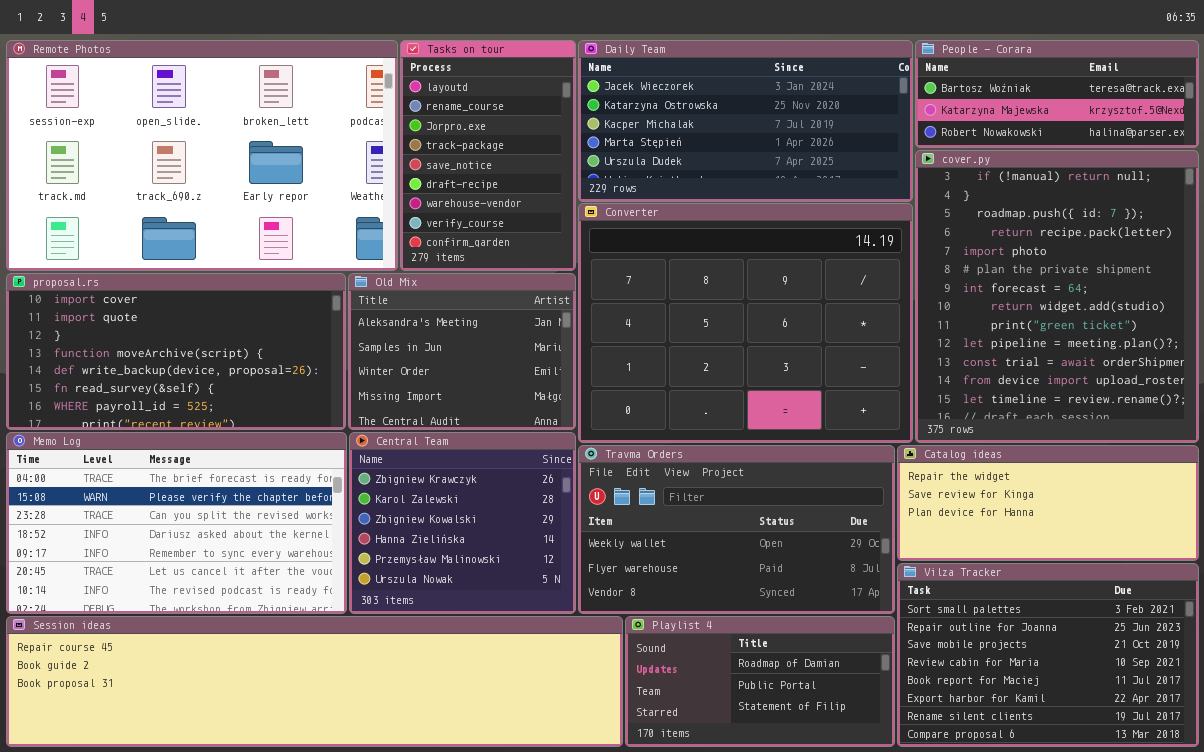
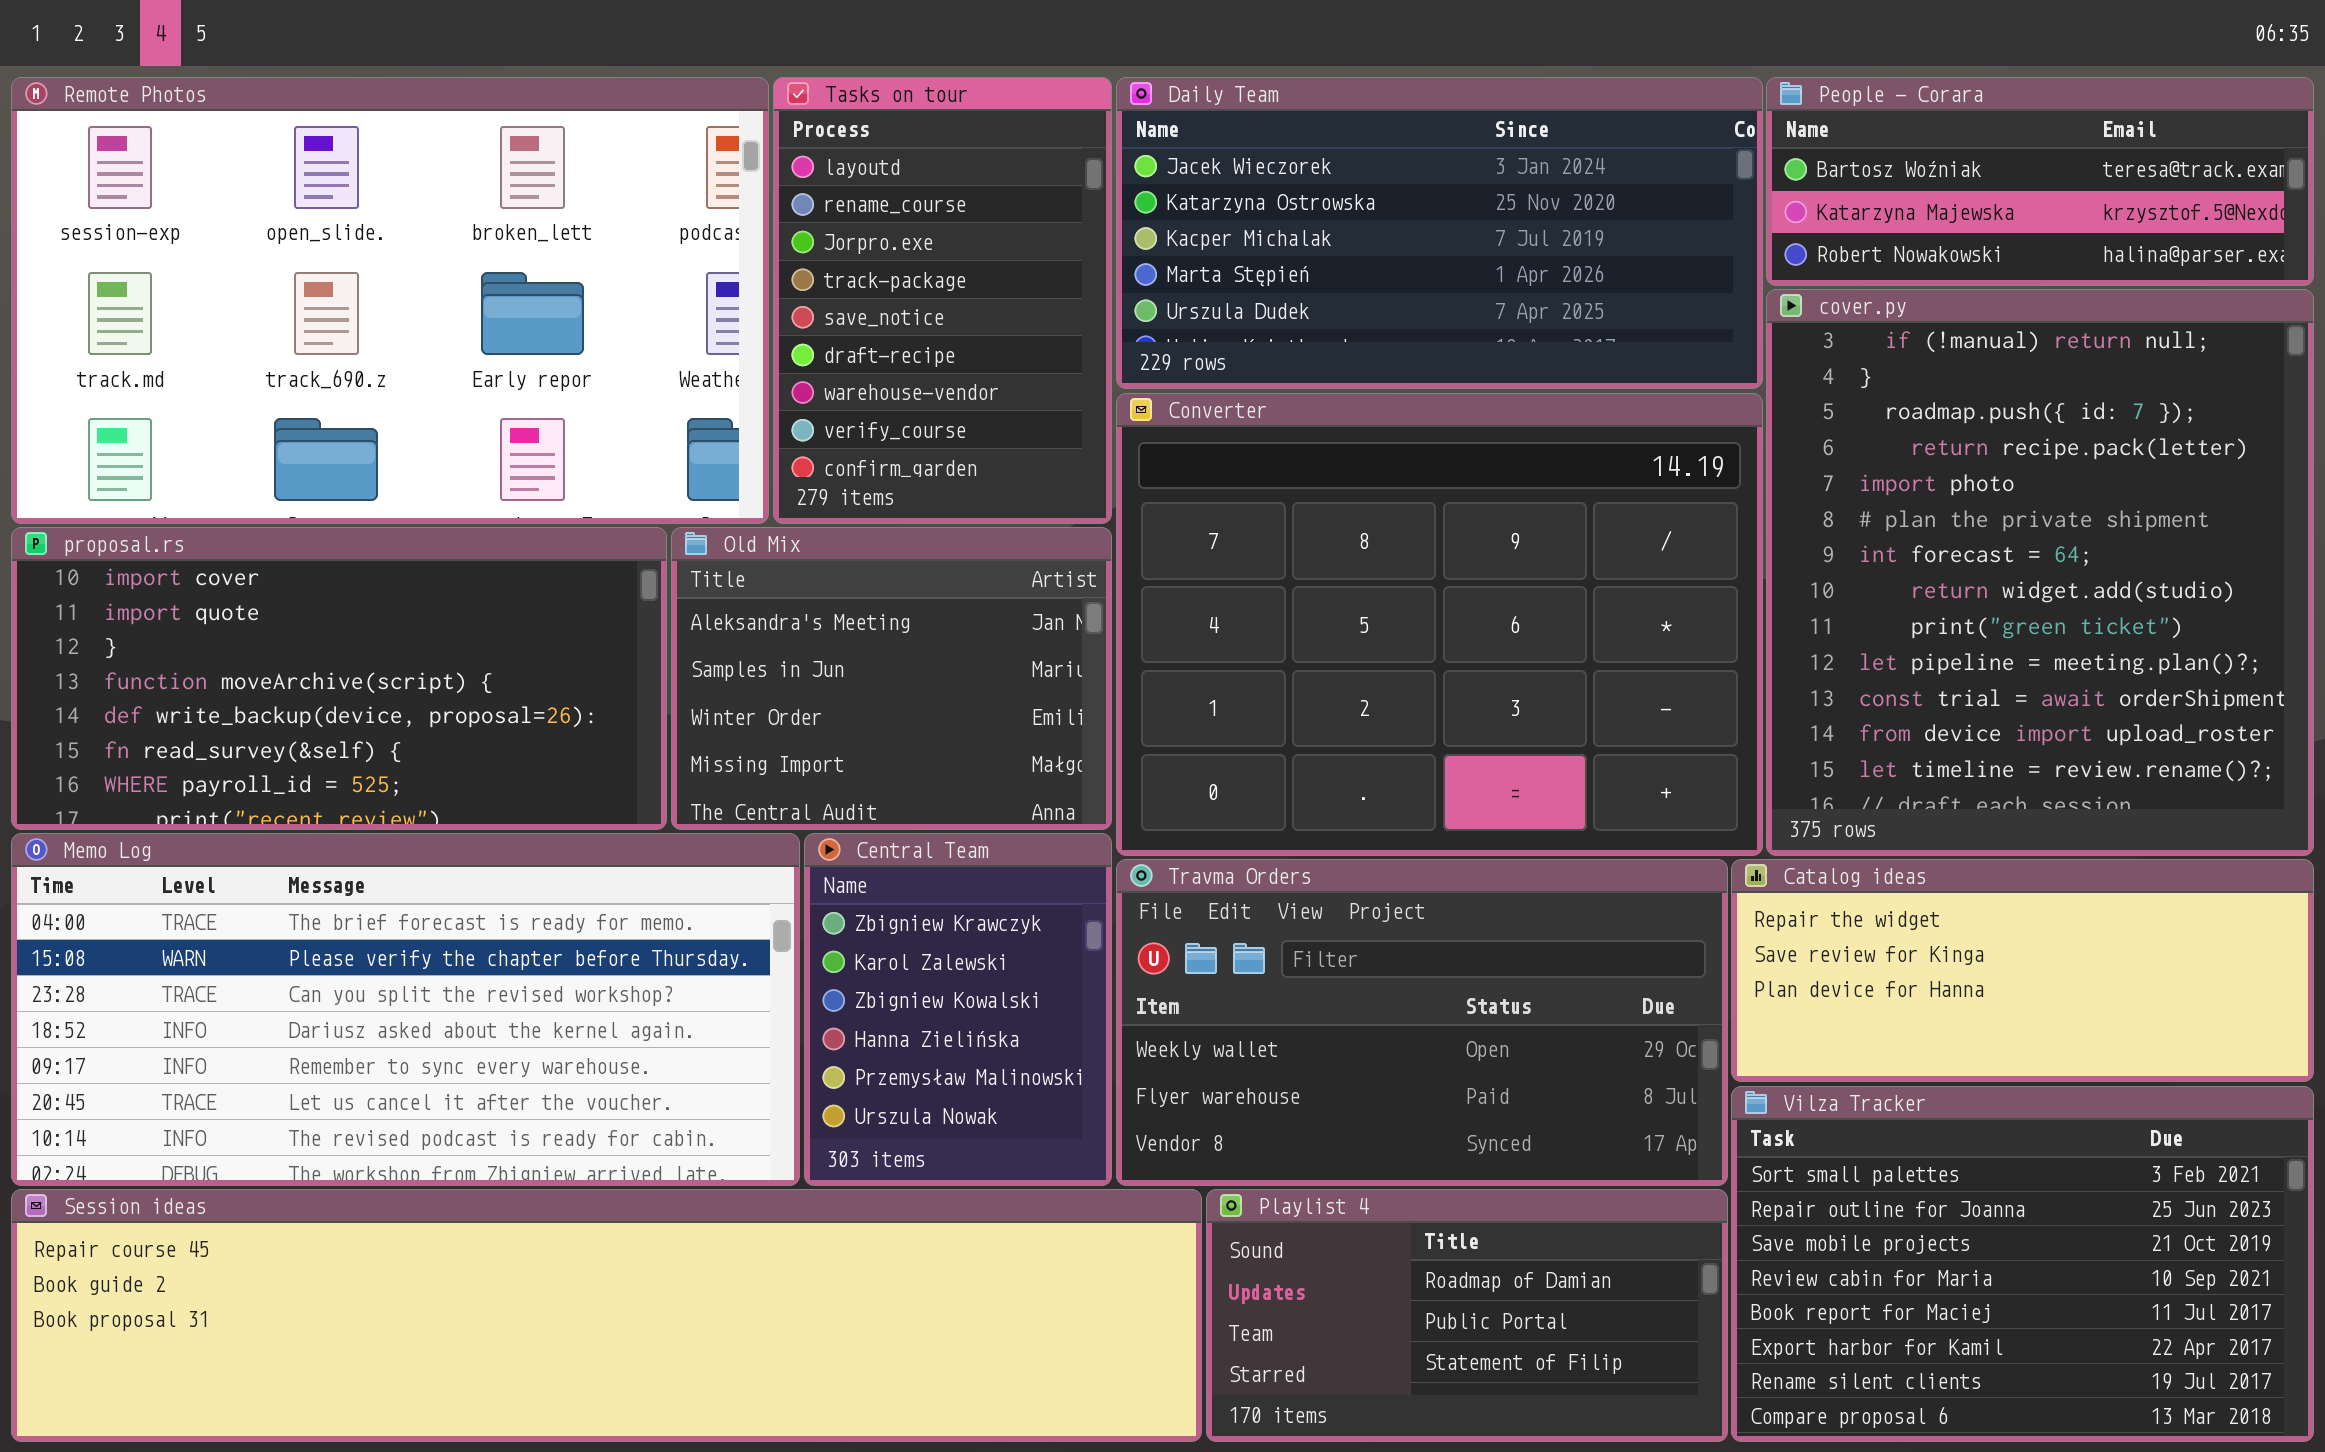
Memo Log: [6,432,347,614] -> [11,833,800,1186], resized
Central Team: [349,432,576,614] -> [804,833,1112,1186], resized

